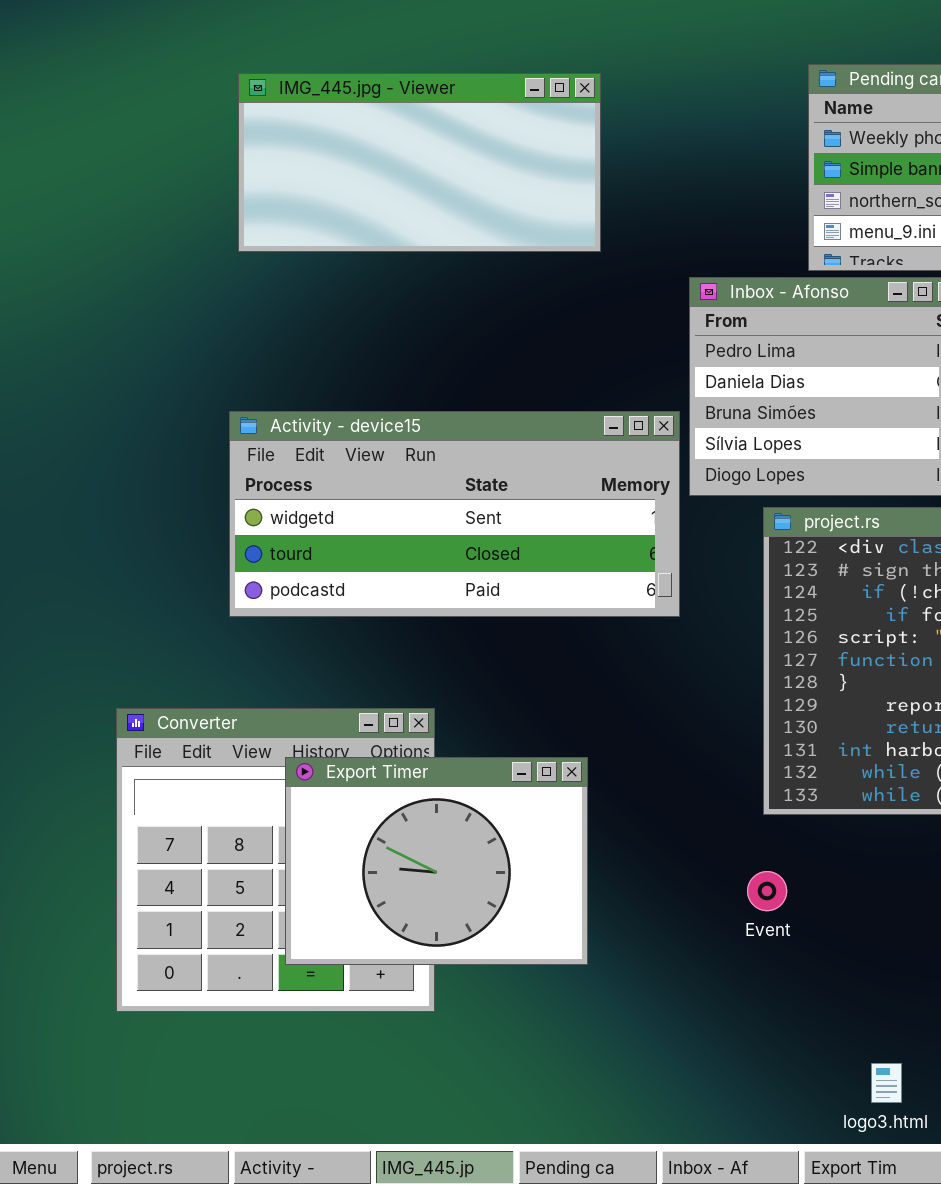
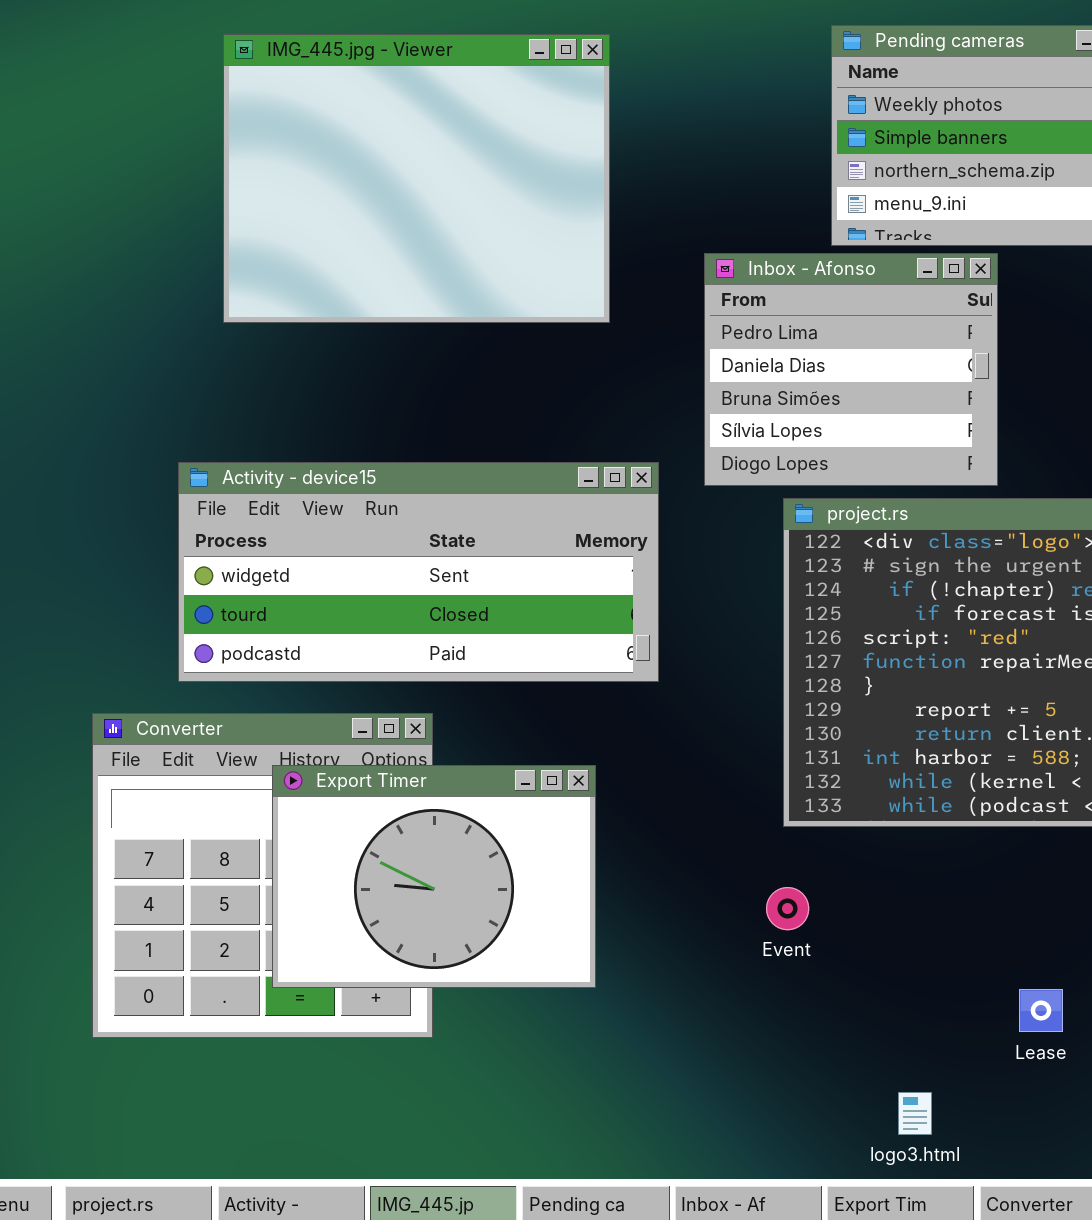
IMG_445.jpg - Viewer: [238,73,601,252] -> [223,34,610,323], resized
Activity - device15: [229,411,680,617] -> [178,462,659,682], moved

